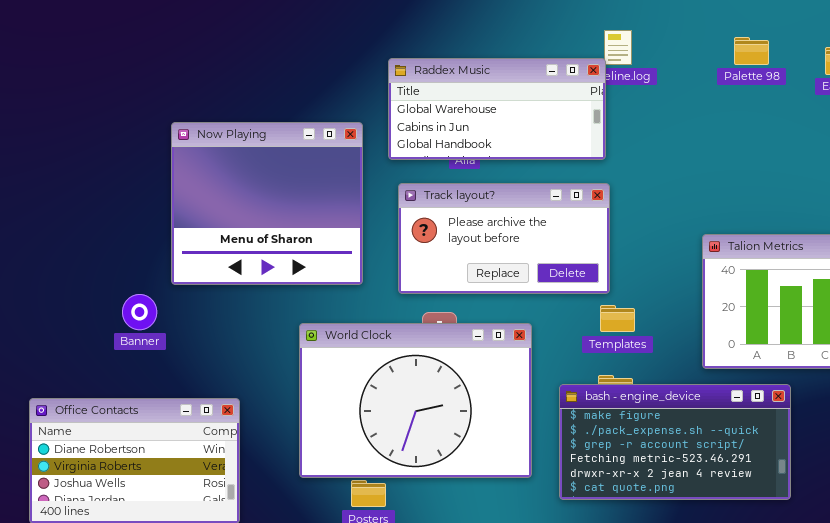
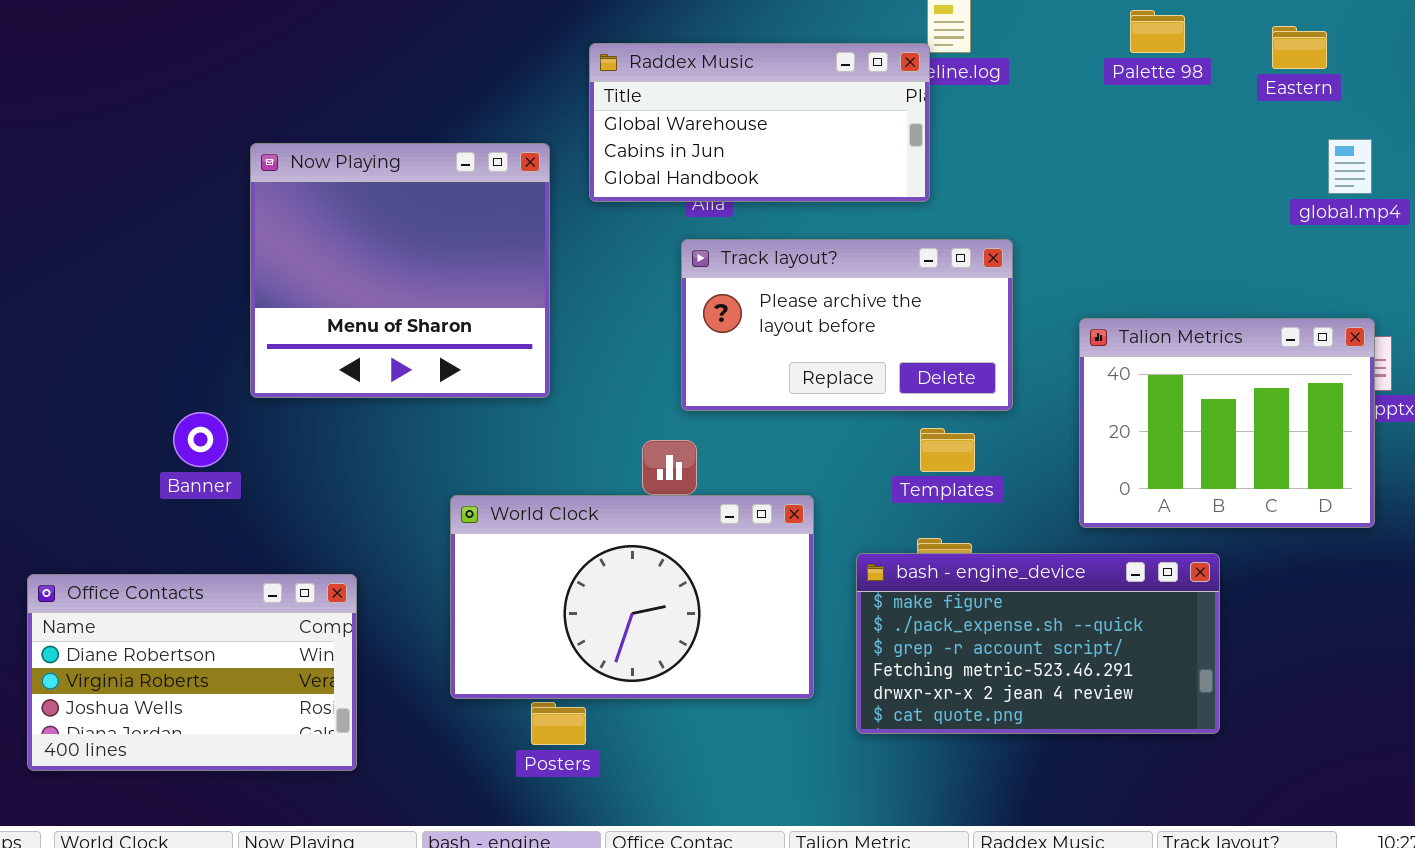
Track layout?: [398,183,610,294] -> [681,239,1013,411], moved
World Clock: [299,323,532,478] -> [450,495,814,699], resized

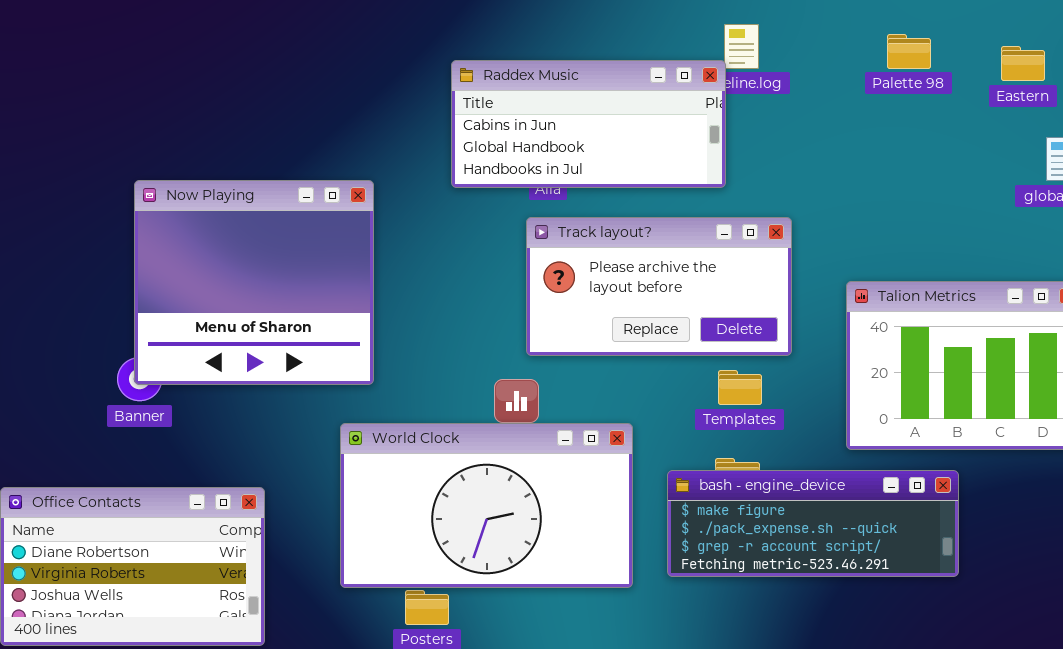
Raddex Music: [589,43,930,202] -> [451,60,726,188], scrolled down 1 row
Now Playing: [250,143,550,398] -> [134,180,374,385], moved
bash - engine_device: [856,553,1220,734] -> [667,470,959,577], resized

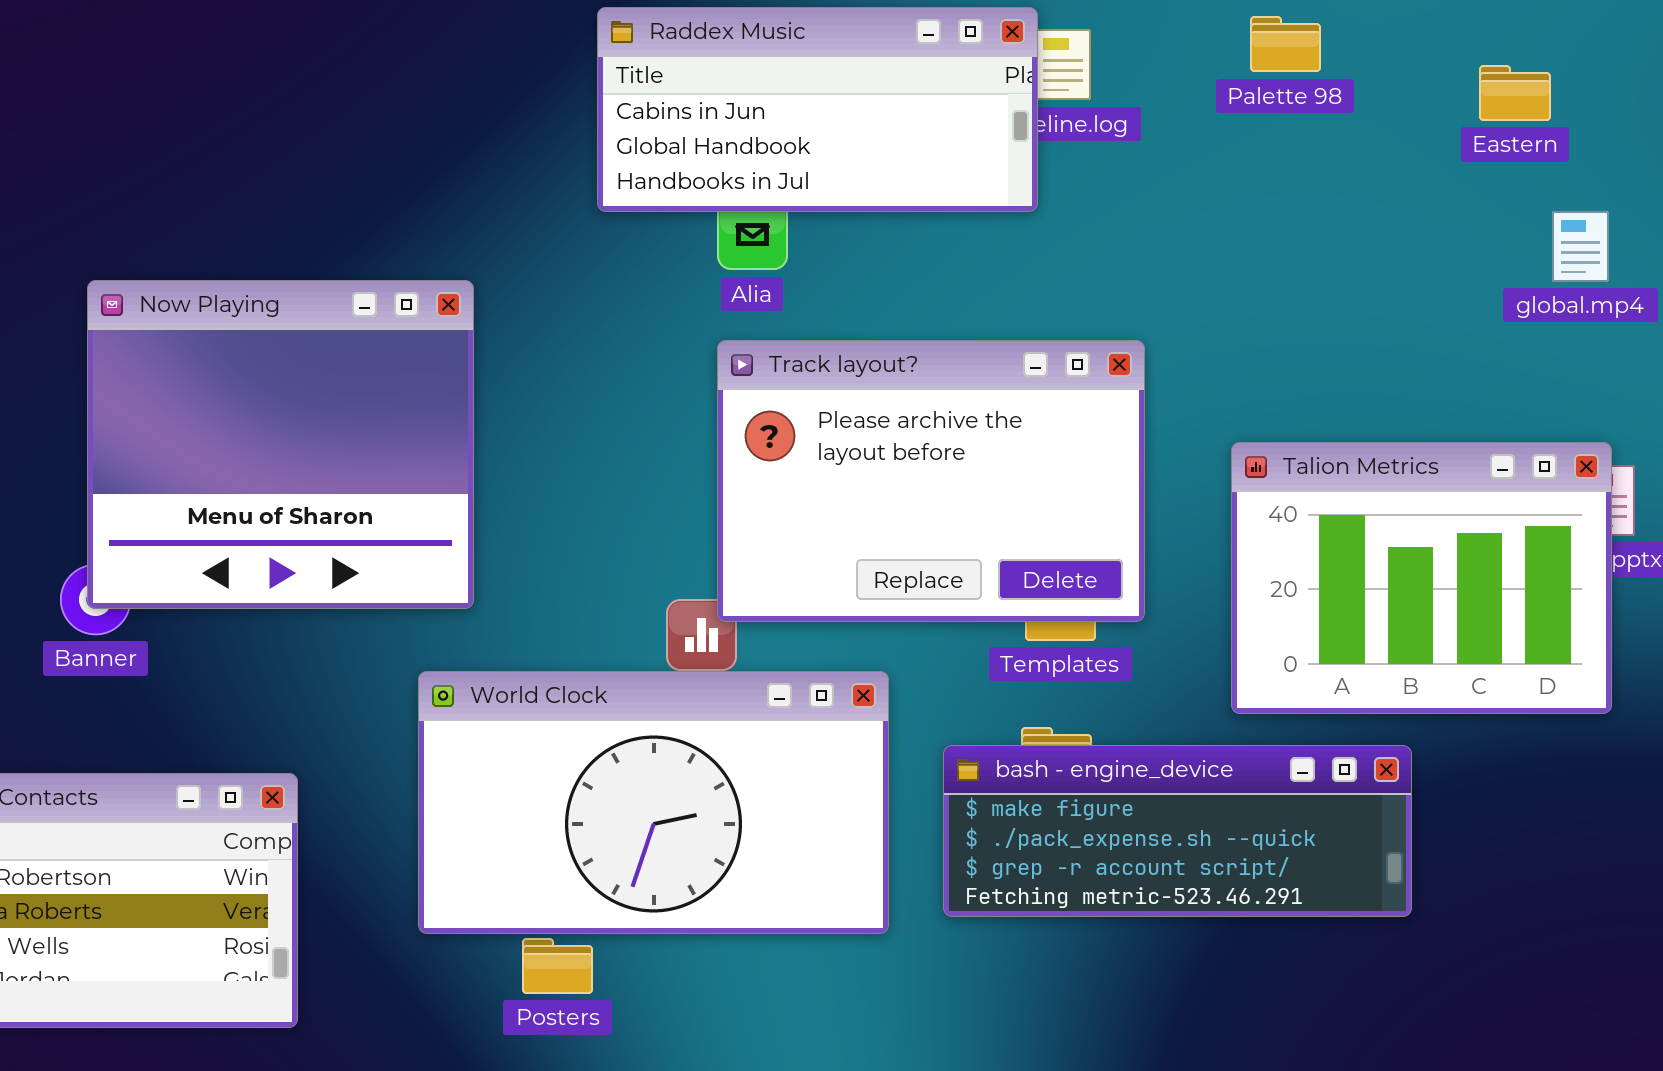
Palette 98: [887,34,931,69] -> [1250,16,1321,72], moved
Raddex Music: [451,60,726,188] -> [597,7,1038,212], moved
Track layout?: [526,217,792,356] -> [717,340,1145,622], resized

